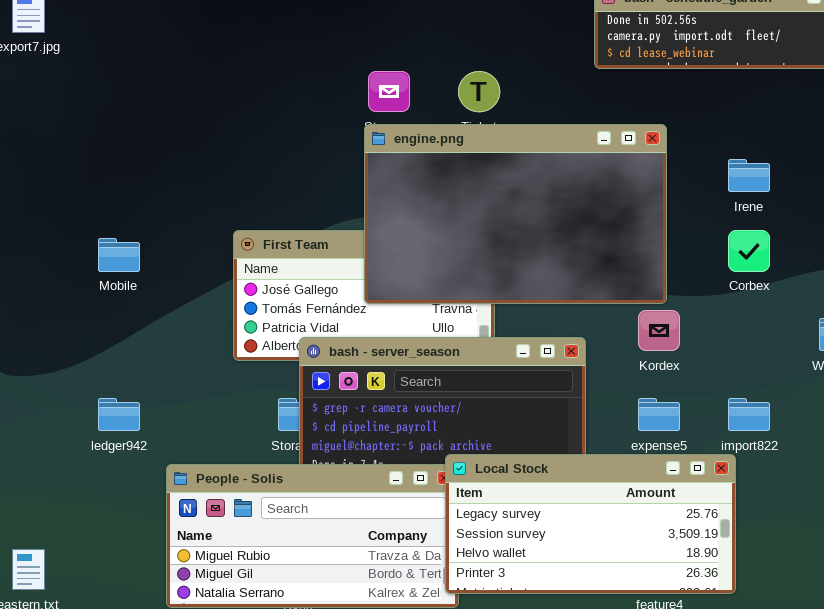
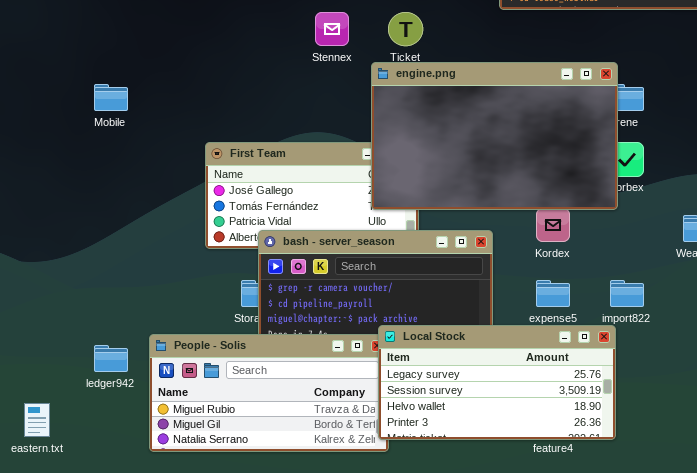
engine.png: [364,124,667,304] -> [371,62,618,210], moved
Mobile: [98,238,140,272] -> [94,84,128,111], moved
ledger942: [98,398,140,431] -> [94,345,128,372], moved

